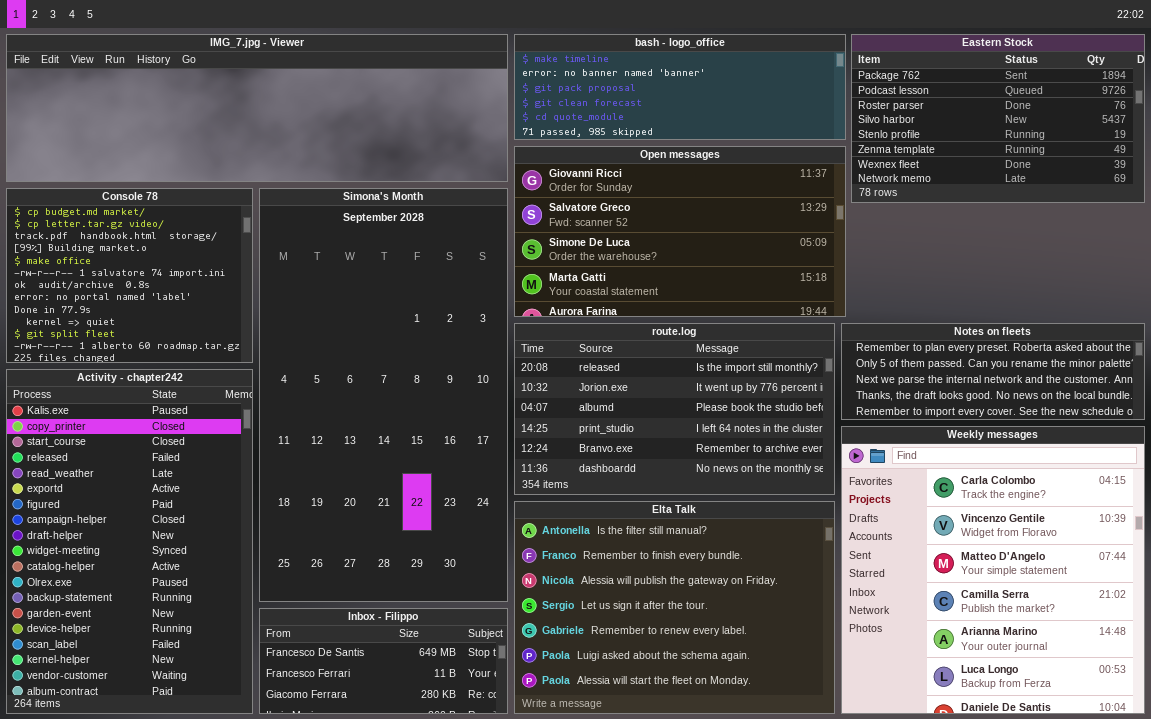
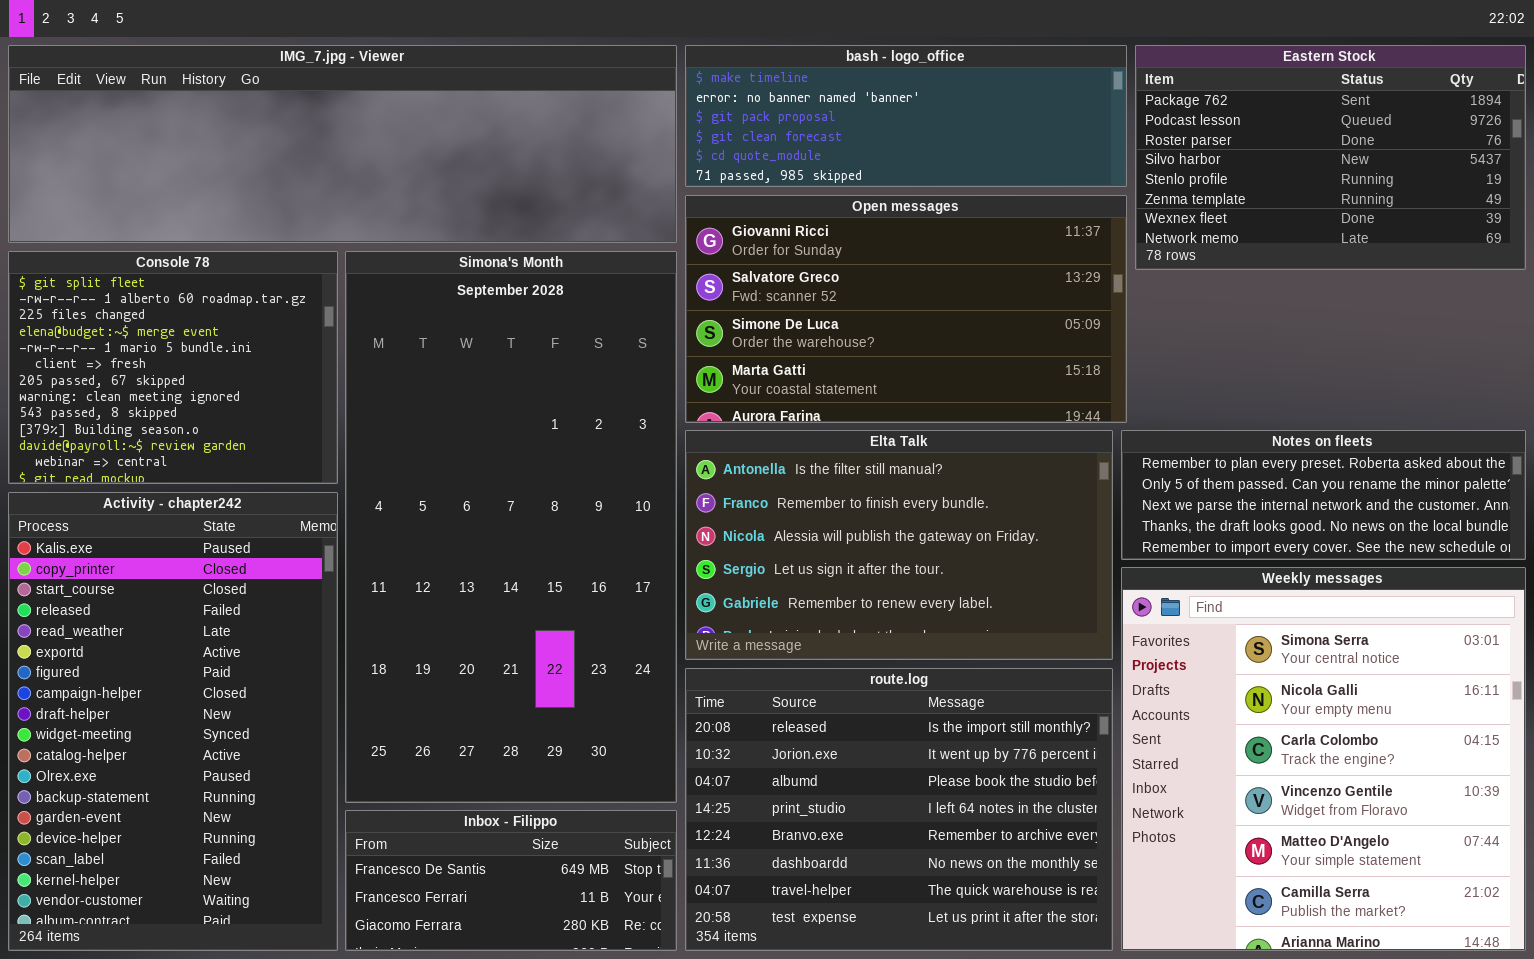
Console 78: [6,188,253,363] -> [8,251,338,484], scrolled down 10 rows
route.log: [514,323,835,495] -> [685,668,1113,951], moved, resized
Weekly messages: [841,426,1145,714] -> [1121,567,1526,951], scrolled up 2 rows
Elta Talk: [514,501,835,714] -> [685,430,1113,660], moved, resized

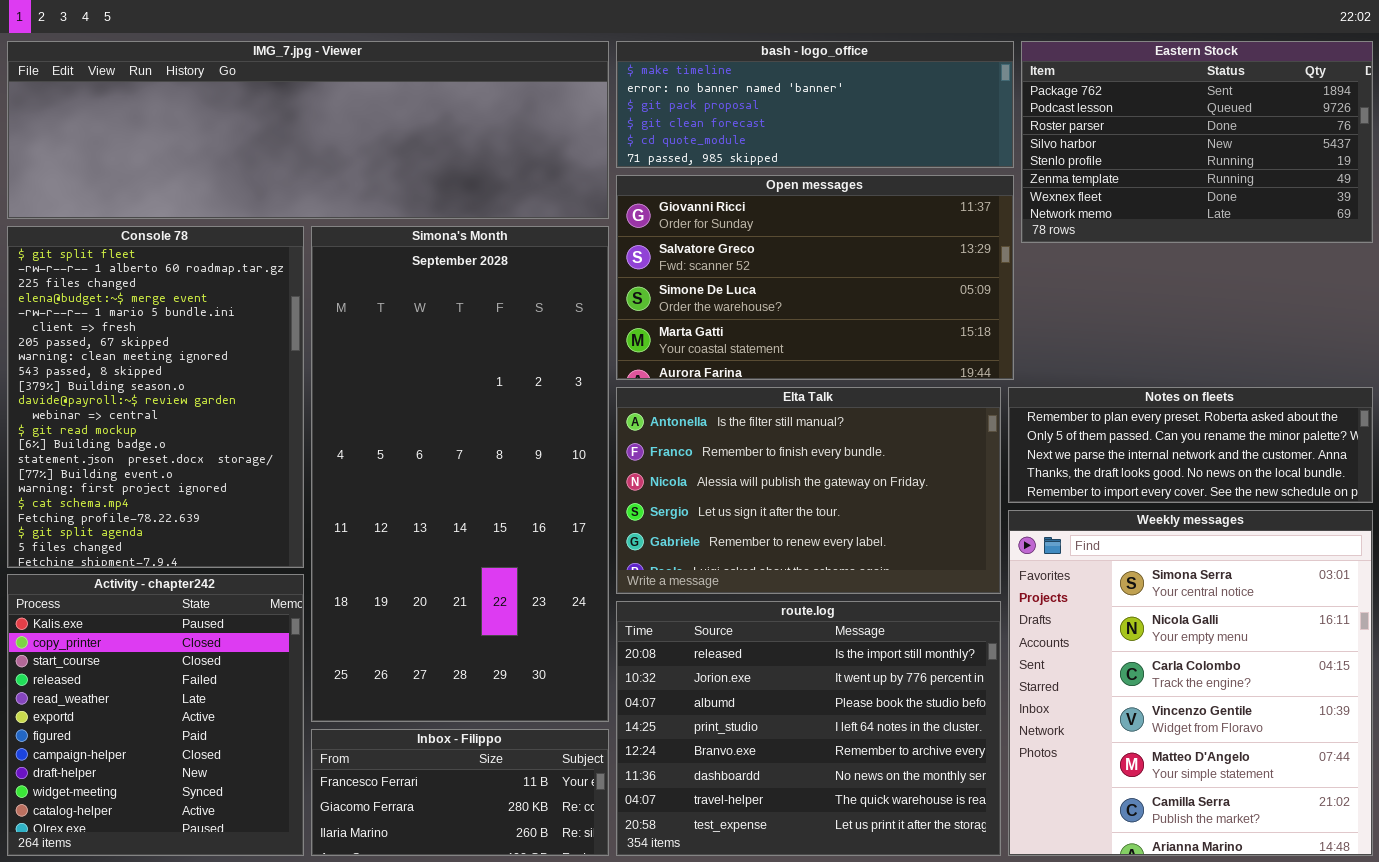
Console 78: [8,251,338,484] -> [7,226,304,568], resized
Activity - chapter242: [8,492,338,951] -> [7,574,304,856], resized
Inbox - Filippo: [345,810,677,951] -> [311,729,609,856], scrolled down 1 row

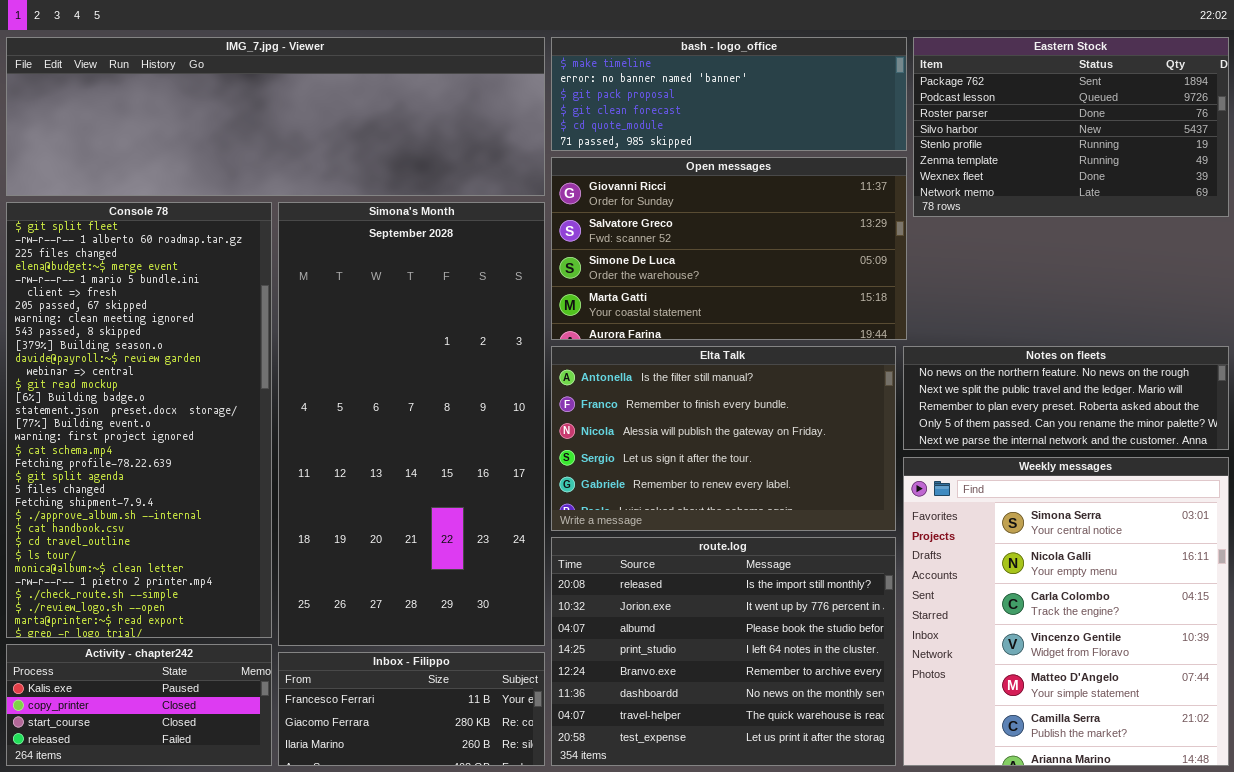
Console 78: [7,226,304,568] -> [6,202,272,638], resized
Notes on fleets: [1008,387,1373,503] -> [903,346,1229,450], scrolled up 2 rows
Activity - chapter242: [7,574,304,856] -> [6,644,272,766], resized

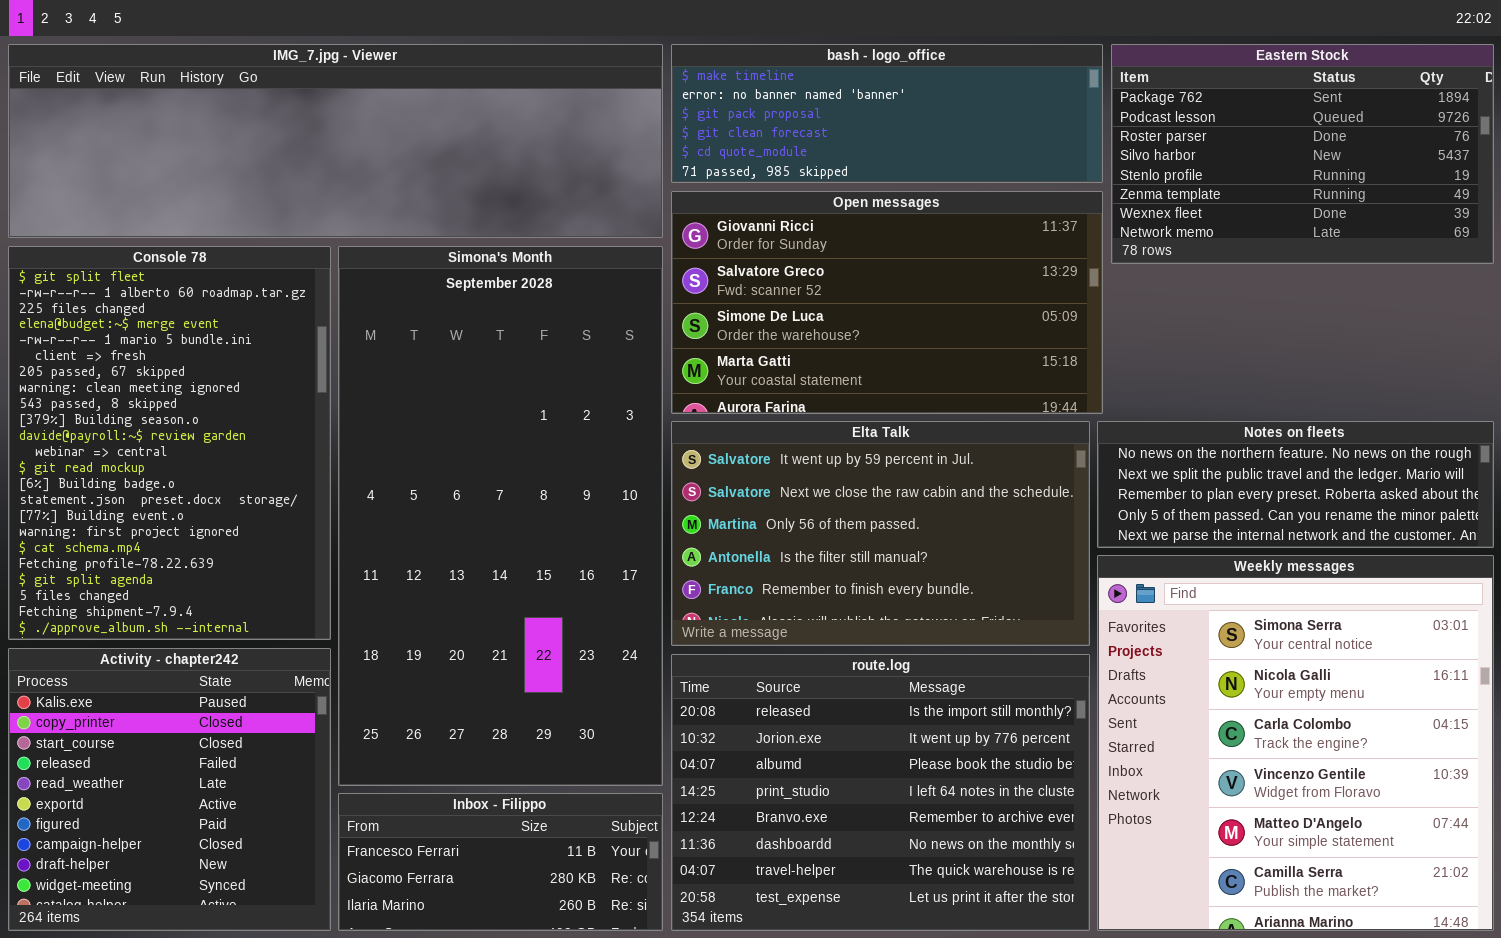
Console 78: [6,202,272,638] -> [8,246,331,640], resized
Elta Talk: [551,346,896,531] -> [671,421,1090,646], scrolled up 3 rows
Activity - chapter242: [6,644,272,766] -> [8,648,331,931], resized

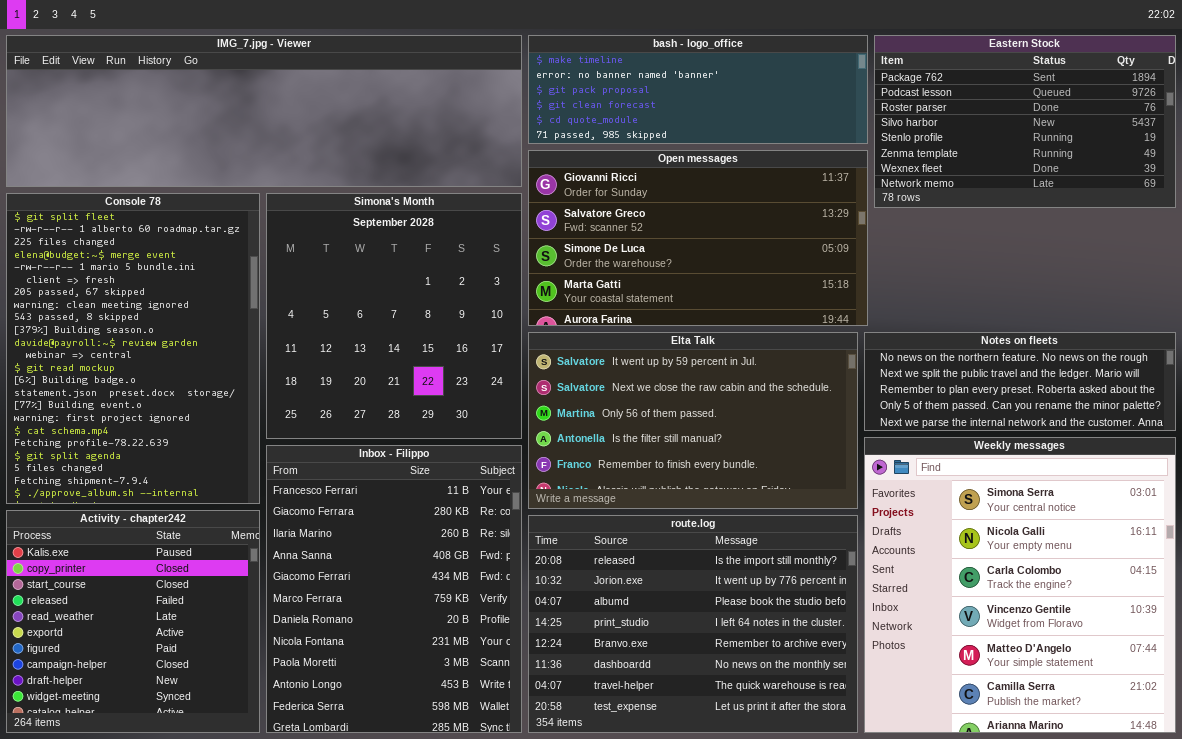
Simona's Month: [338,246,663,786] -> [266,193,522,439], resized
Inbox - Filippo: [338,793,663,931] -> [266,445,522,733], resized

